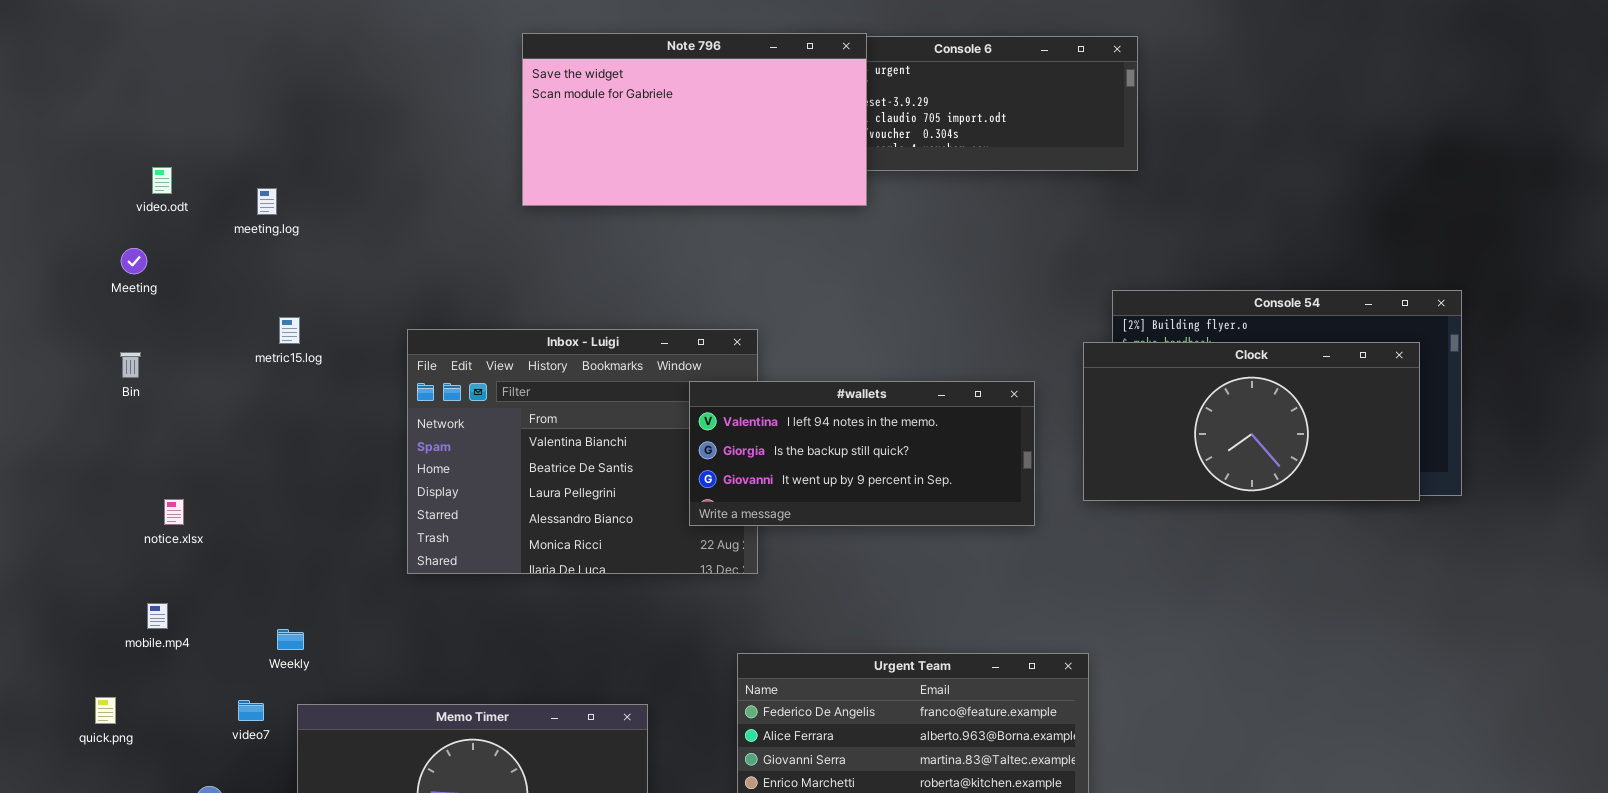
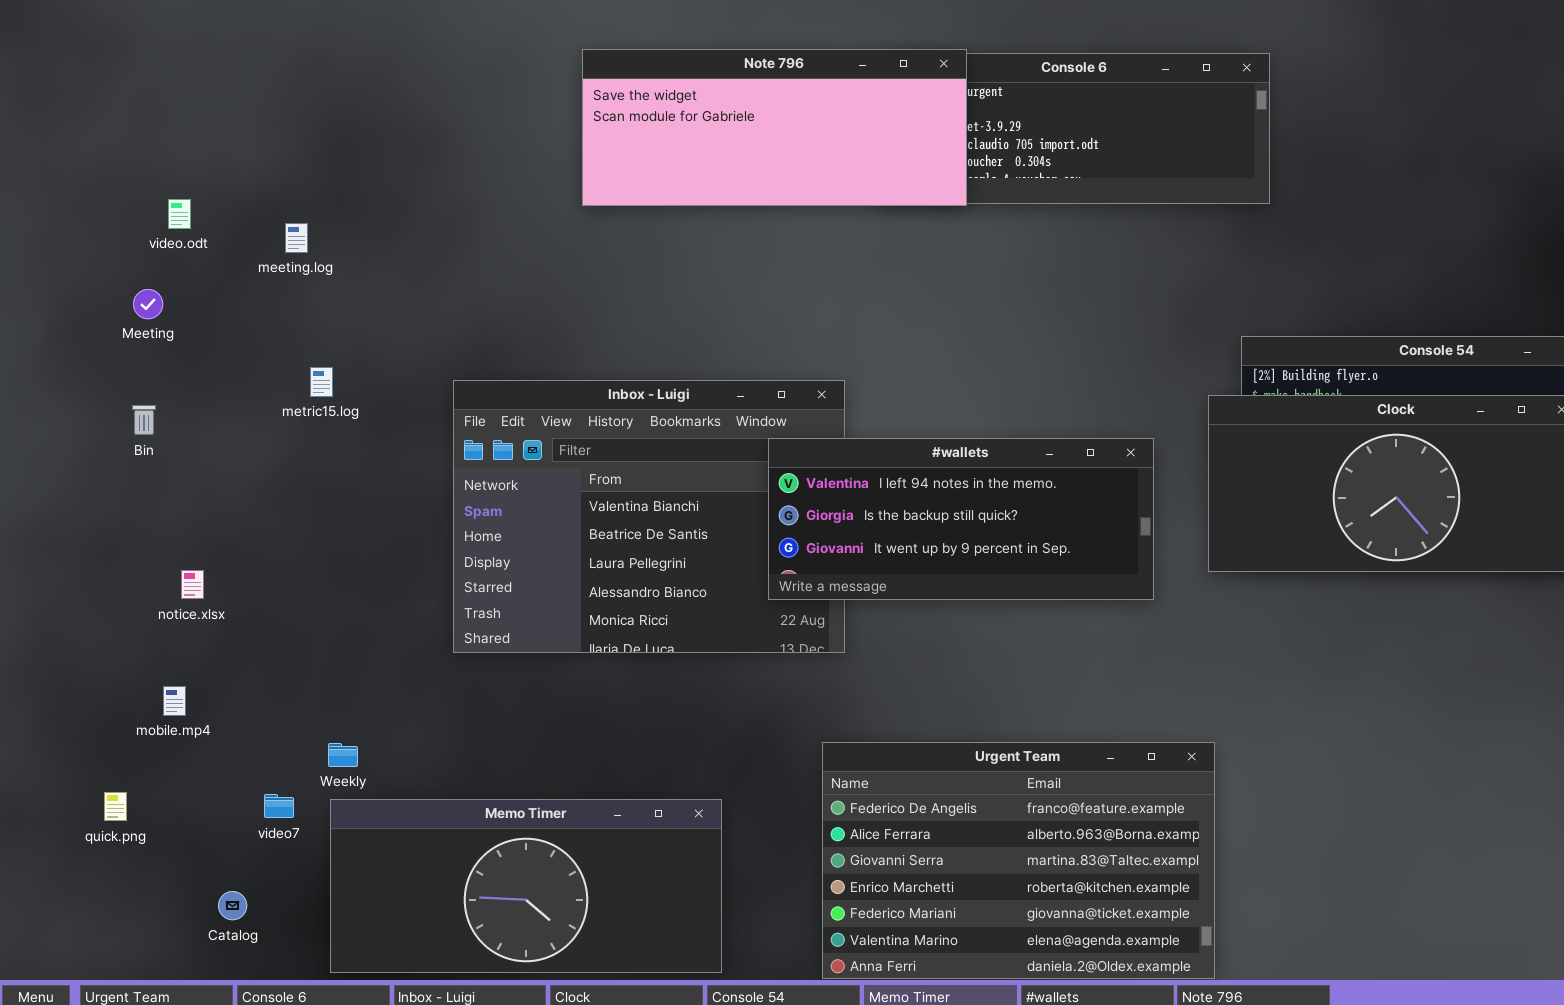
Note 796: [522,33,867,206] -> [582,49,967,206], resized
Weekly: [277,629,304,650] -> [328,743,358,767], moved

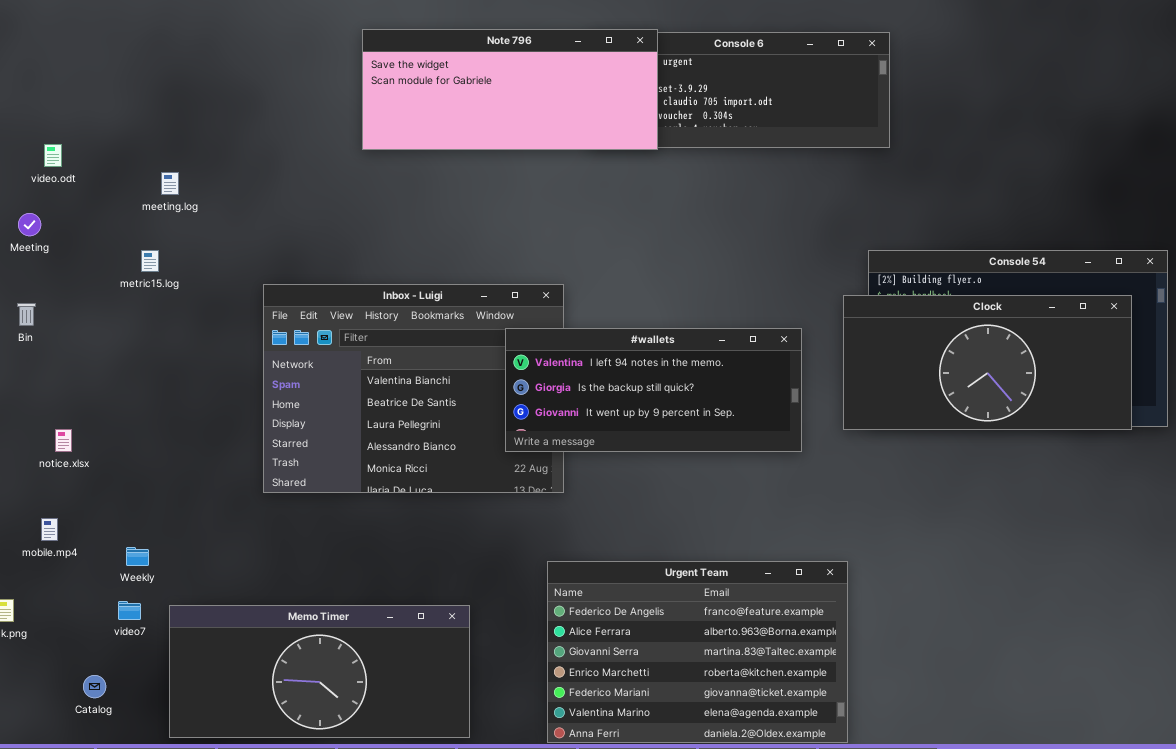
meeting.log: [285,223,308,253] -> [161,172,179,195], moved
metric15.log: [310,367,333,397] -> [141,250,159,272], moved
Weekly: [328,743,358,767] -> [126,547,149,566], moved

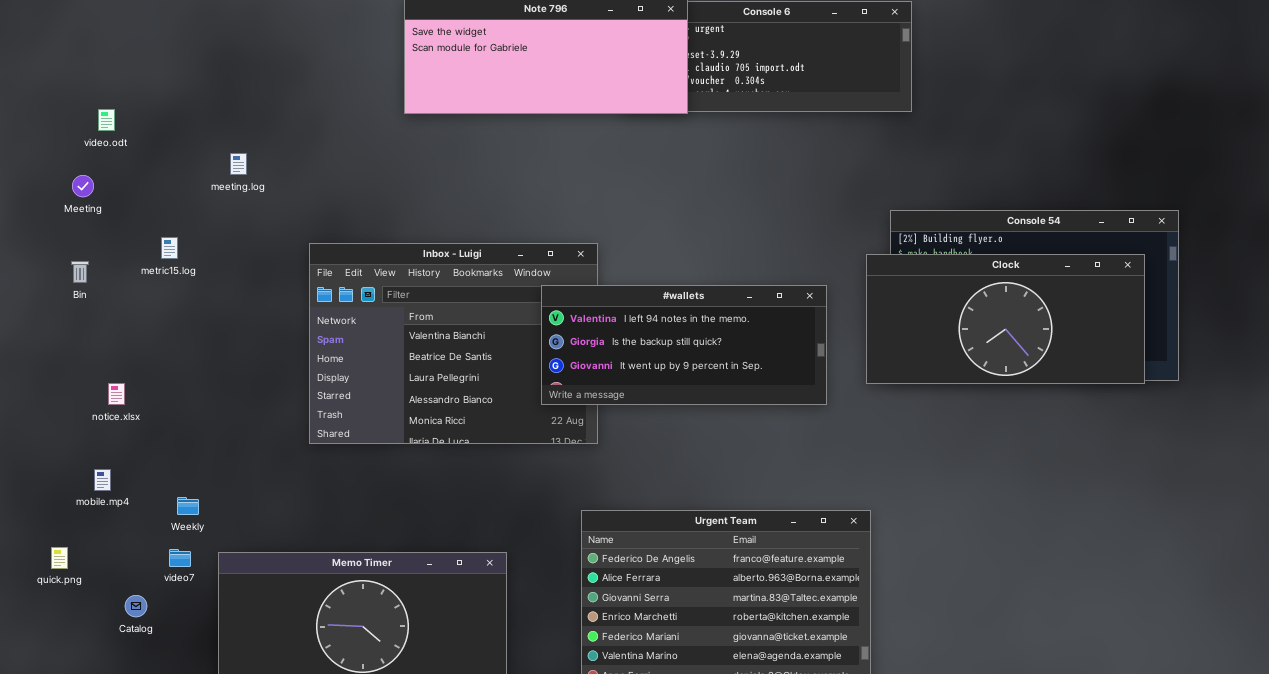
meeting.log: [161,172,179,195] -> [230,153,247,175], moved
metric15.log: [141,250,159,272] -> [161,237,178,259], moved
Catalog: [83,675,106,698] -> [125,595,147,617], moved

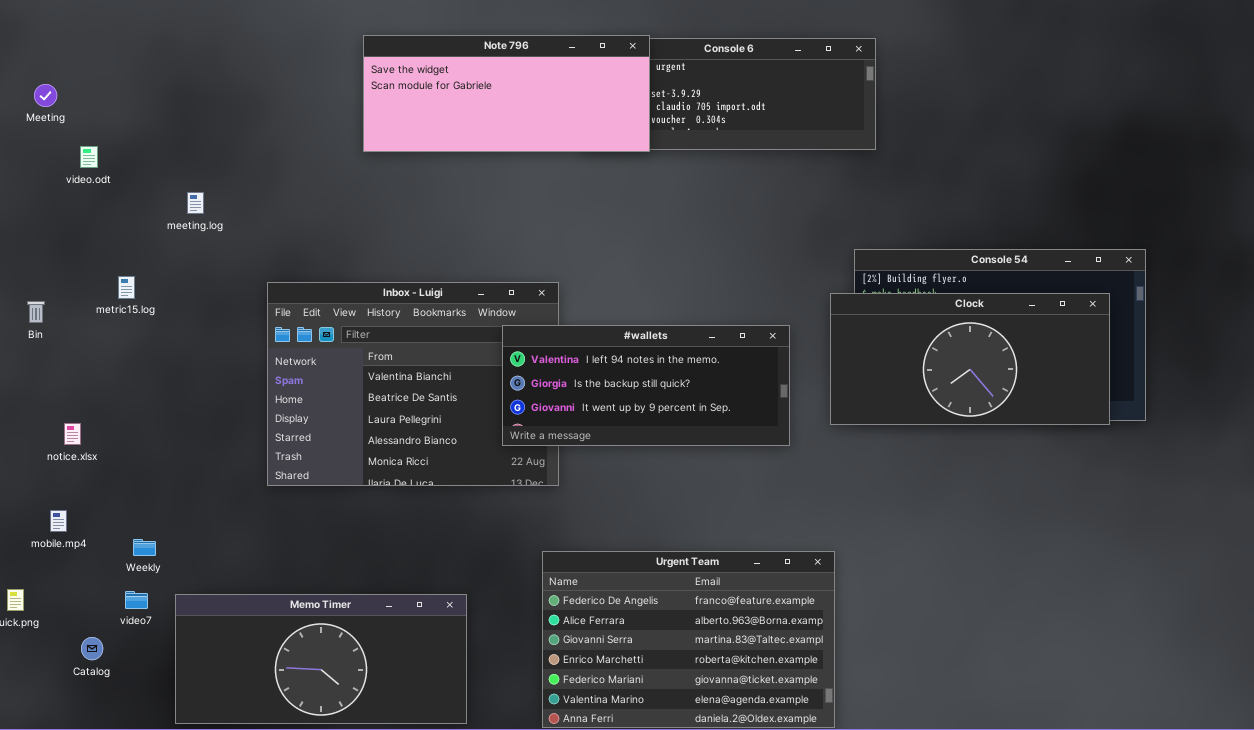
video.odt: [98,109,115,131] -> [80,146,98,168], moved
Meeting: [72,175,94,197] -> [34,84,57,107], moved

